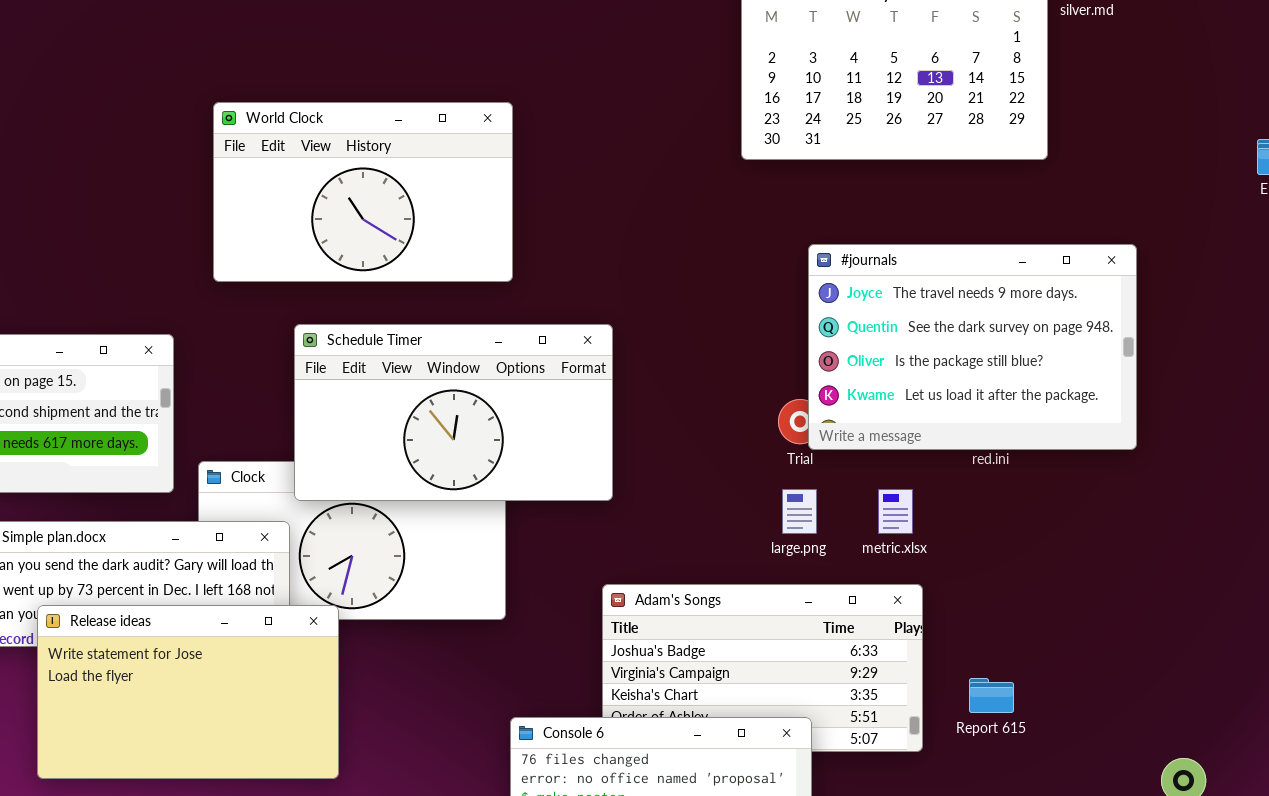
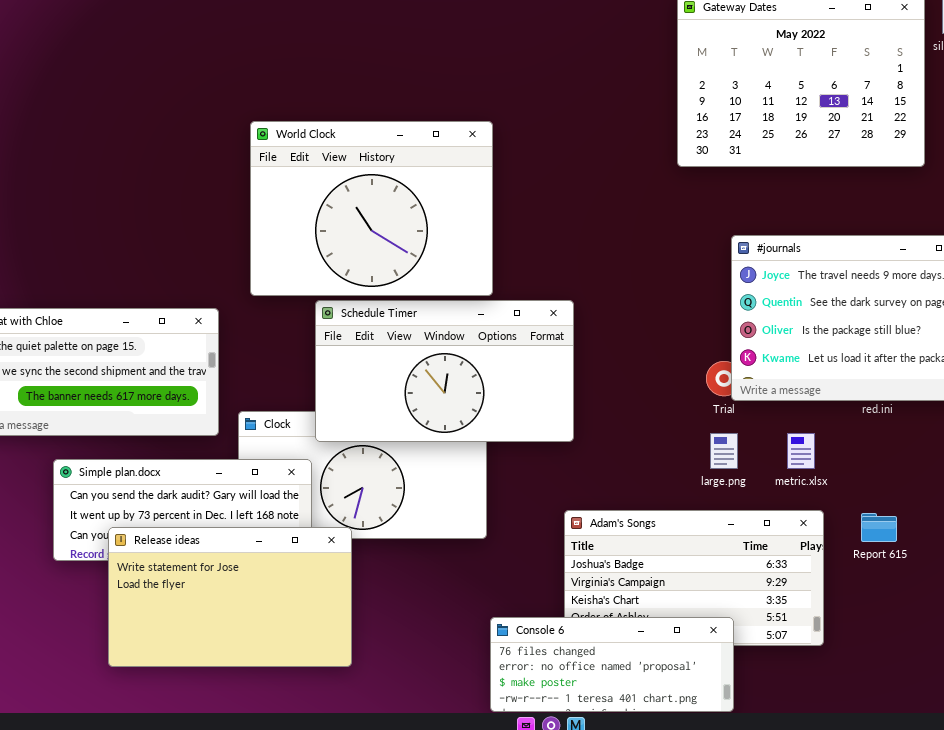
World Clock: [213,102,513,282] -> [250,121,493,296], resized
Report 615: [969,678,1014,713] -> [861,513,897,542], moved

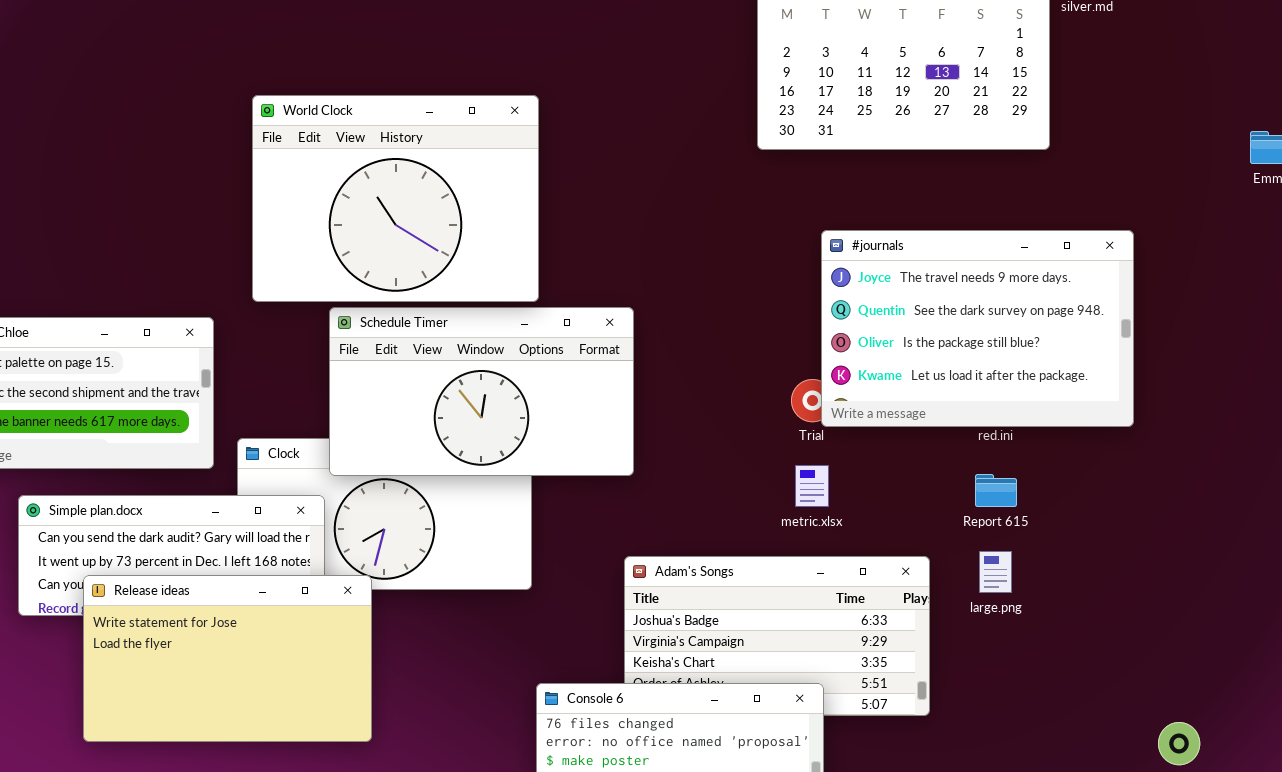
large.png: [710,433,738,469] -> [979,551,1012,593], moved
metric.xlsx: [787,433,815,469] -> [795,465,829,507], moved
Report 615: [861,513,897,542] -> [975,474,1017,507], moved

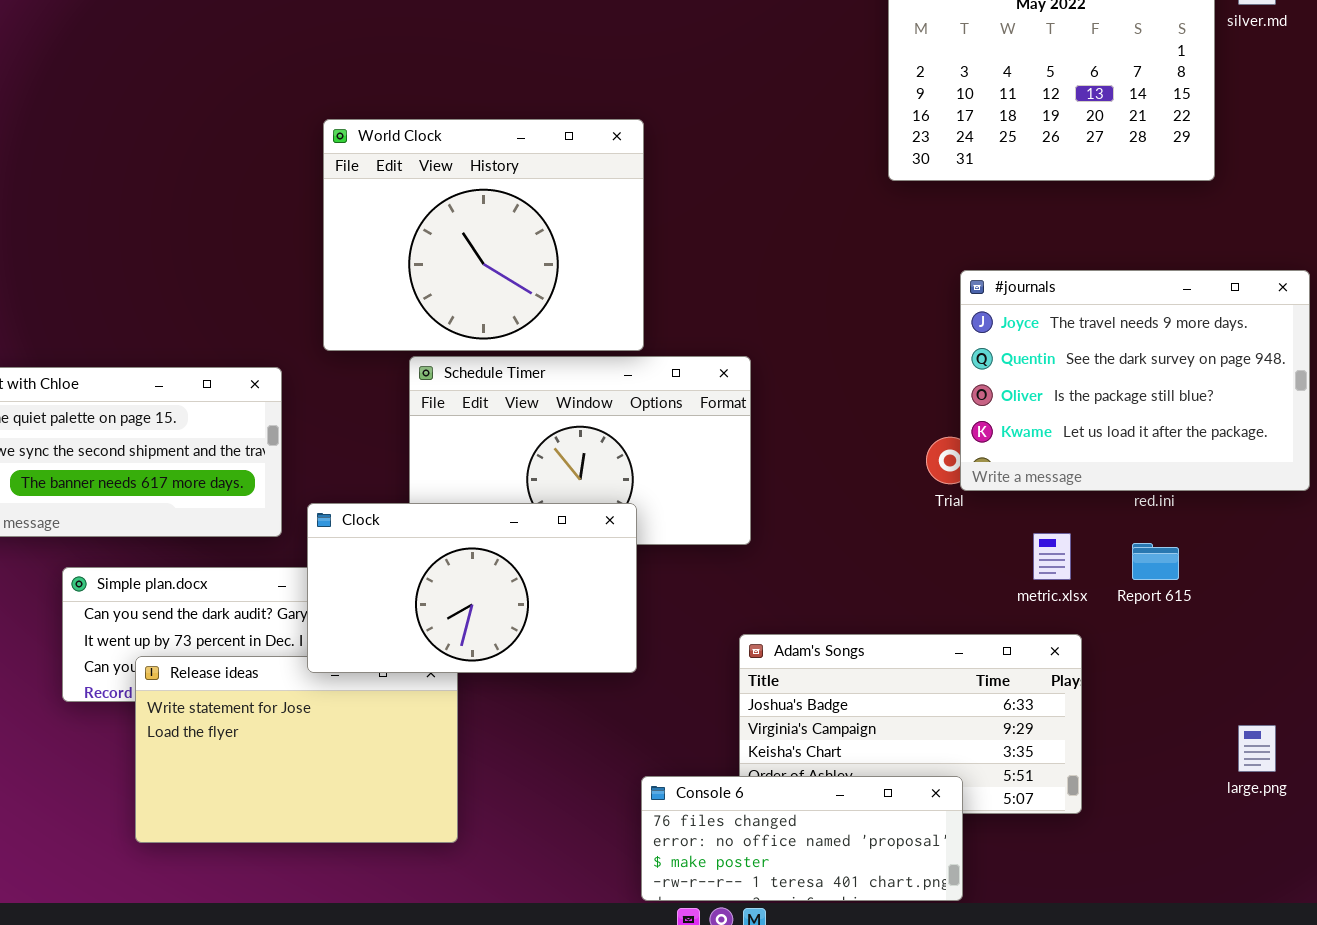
Clock: [237,438,532,590] -> [307,503,637,673], raised
metric.xlsx: [795,465,829,507] -> [1033,533,1071,580], moved
large.png: [979,551,1012,593] -> [1238,725,1276,772], moved

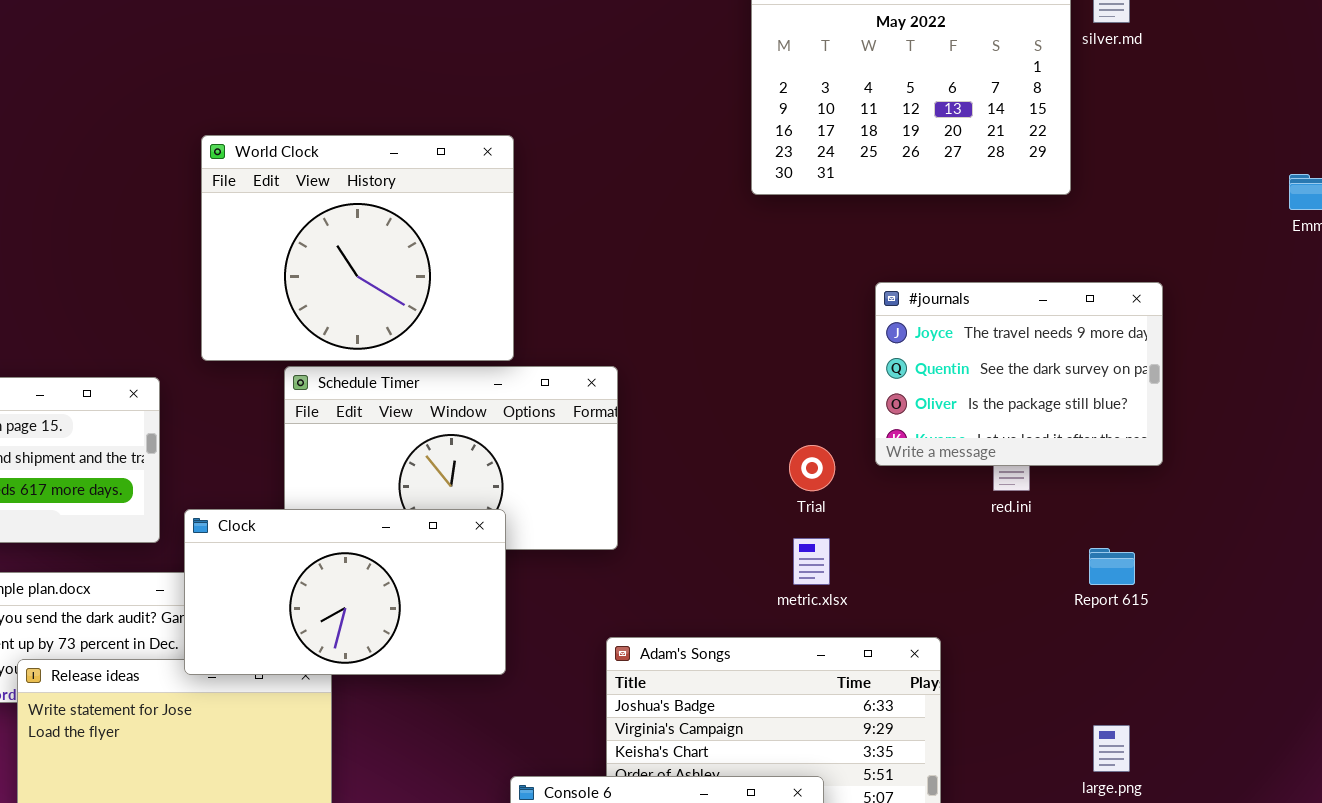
#journals: [960,270,1310,491] -> [875,282,1163,466], resized
metric.xlsx: [1033,533,1071,580] -> [793,538,830,585], moved
Report 615: [1132,543,1179,580] -> [1089,548,1135,585], moved

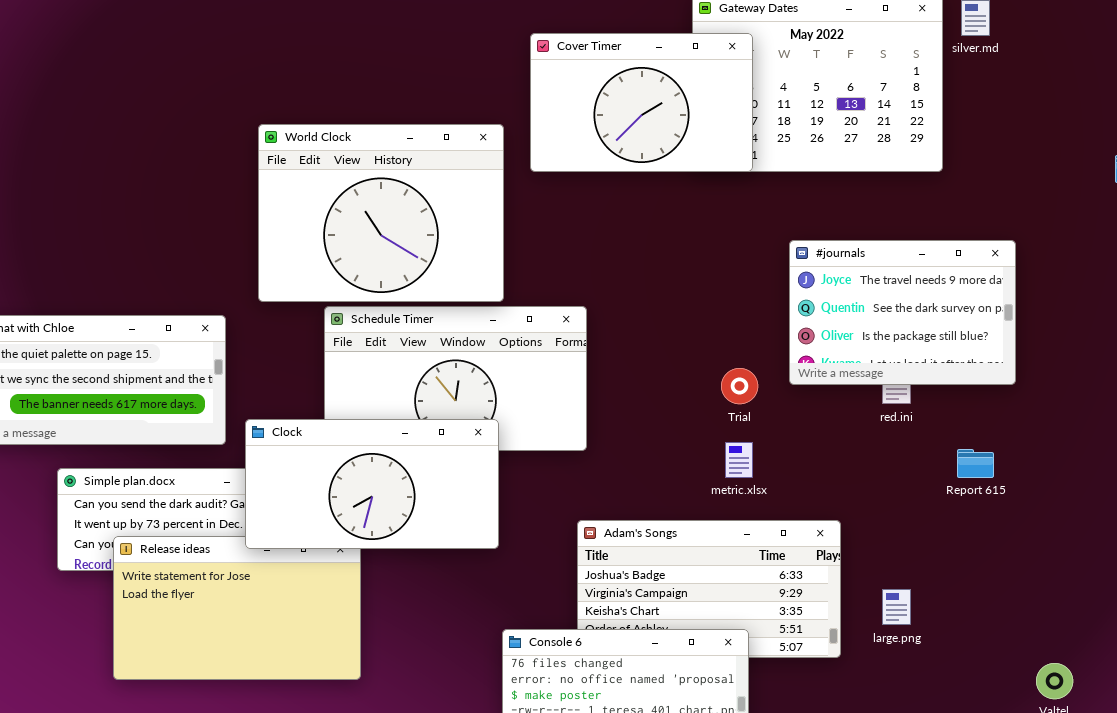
Cover Timer: none -> [530,33,753,172], opened
large.png: [1093,725,1130,772] -> [882,589,911,625], moved

